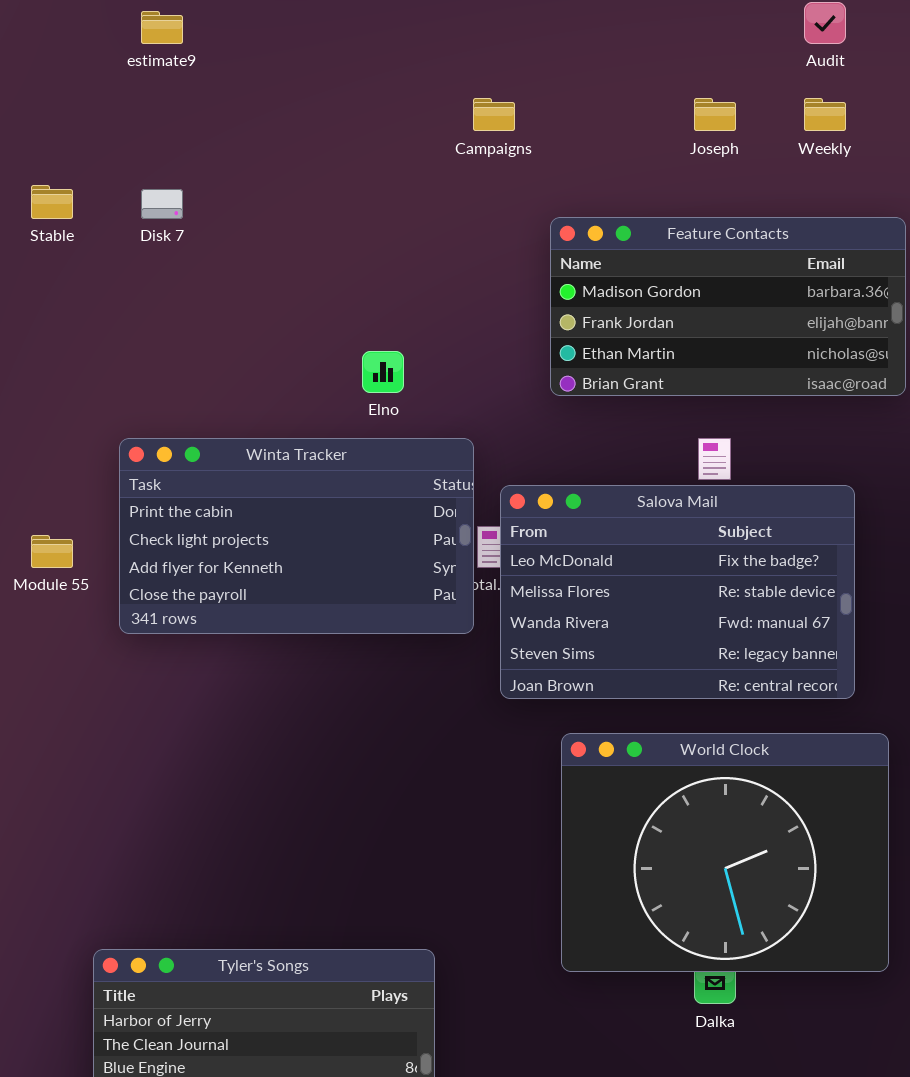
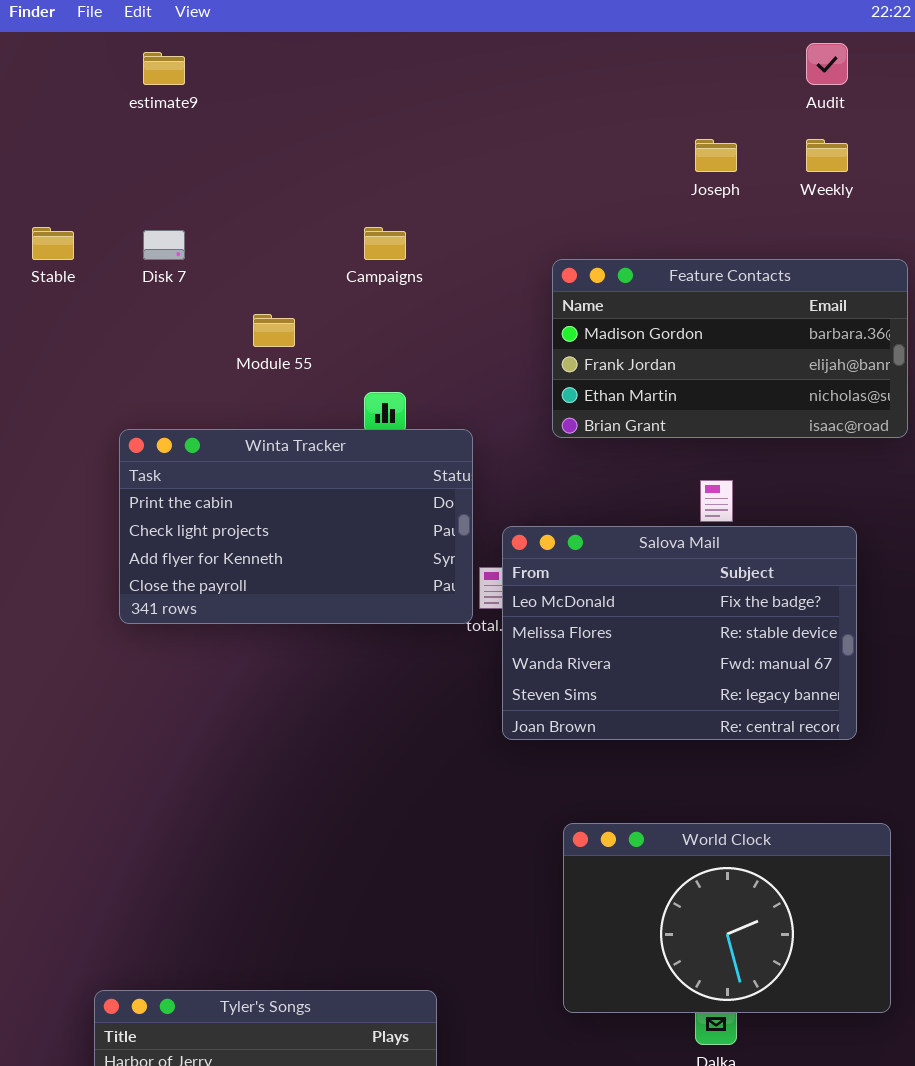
Campaigns: [473,98,515,131] -> [364,227,406,260], moved
Winta Tracker: [119,438,474,634] -> [119,429,473,624], moved
Module 55: [31,535,73,568] -> [253,314,295,347], moved
World Clock: [561,733,889,972] -> [563,823,891,1013], resized

